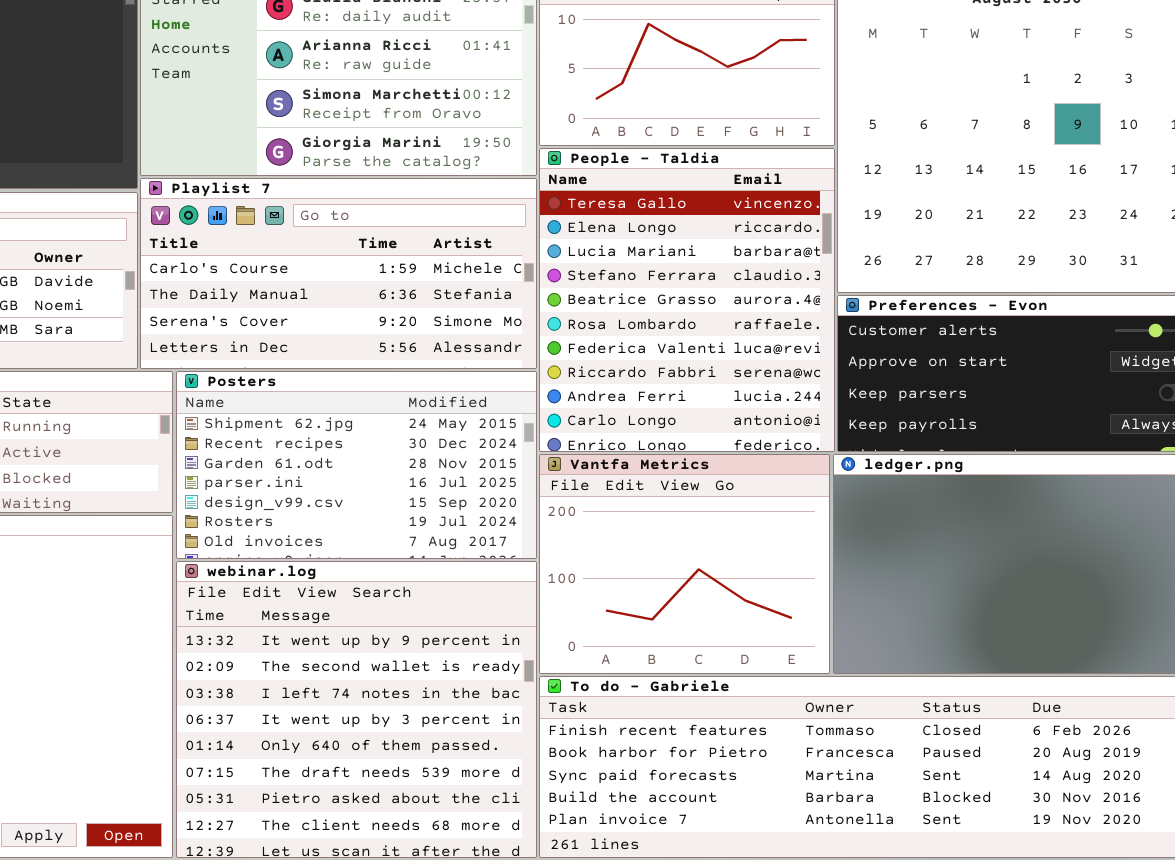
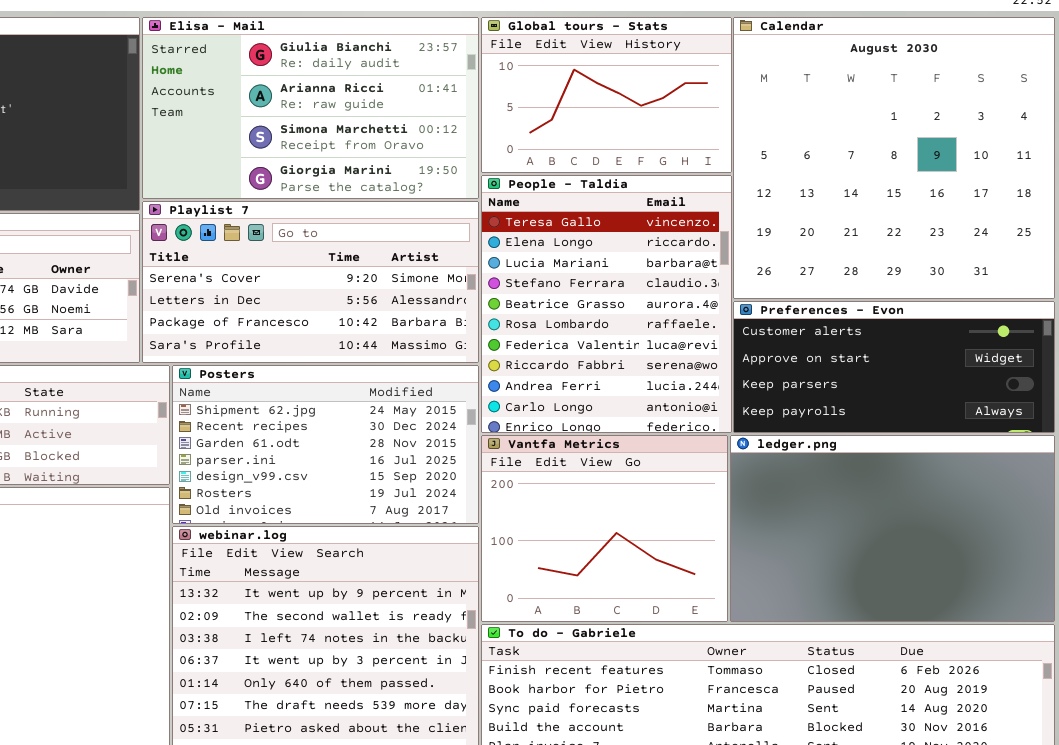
Playlist 7: [140,178,537,369] -> [142,201,479,363], scrolled down 2 rows

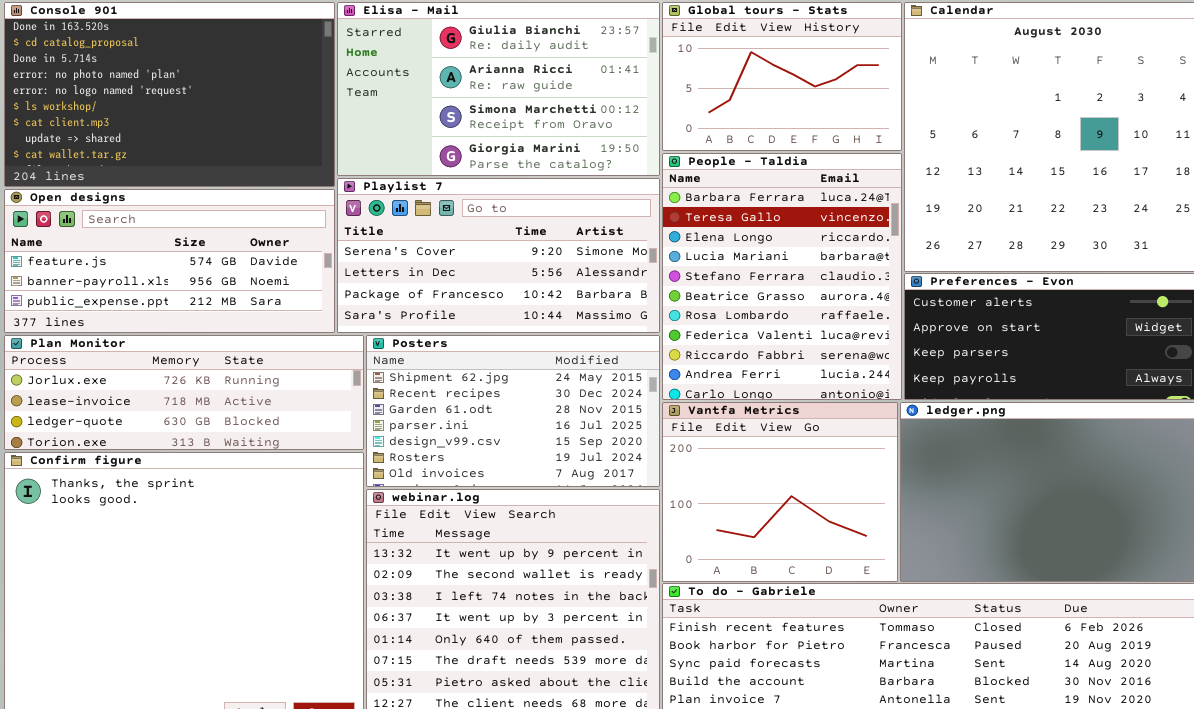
People - Taldia: [481,175,732,433] -> [662,153,902,400], scrolled up 1 row

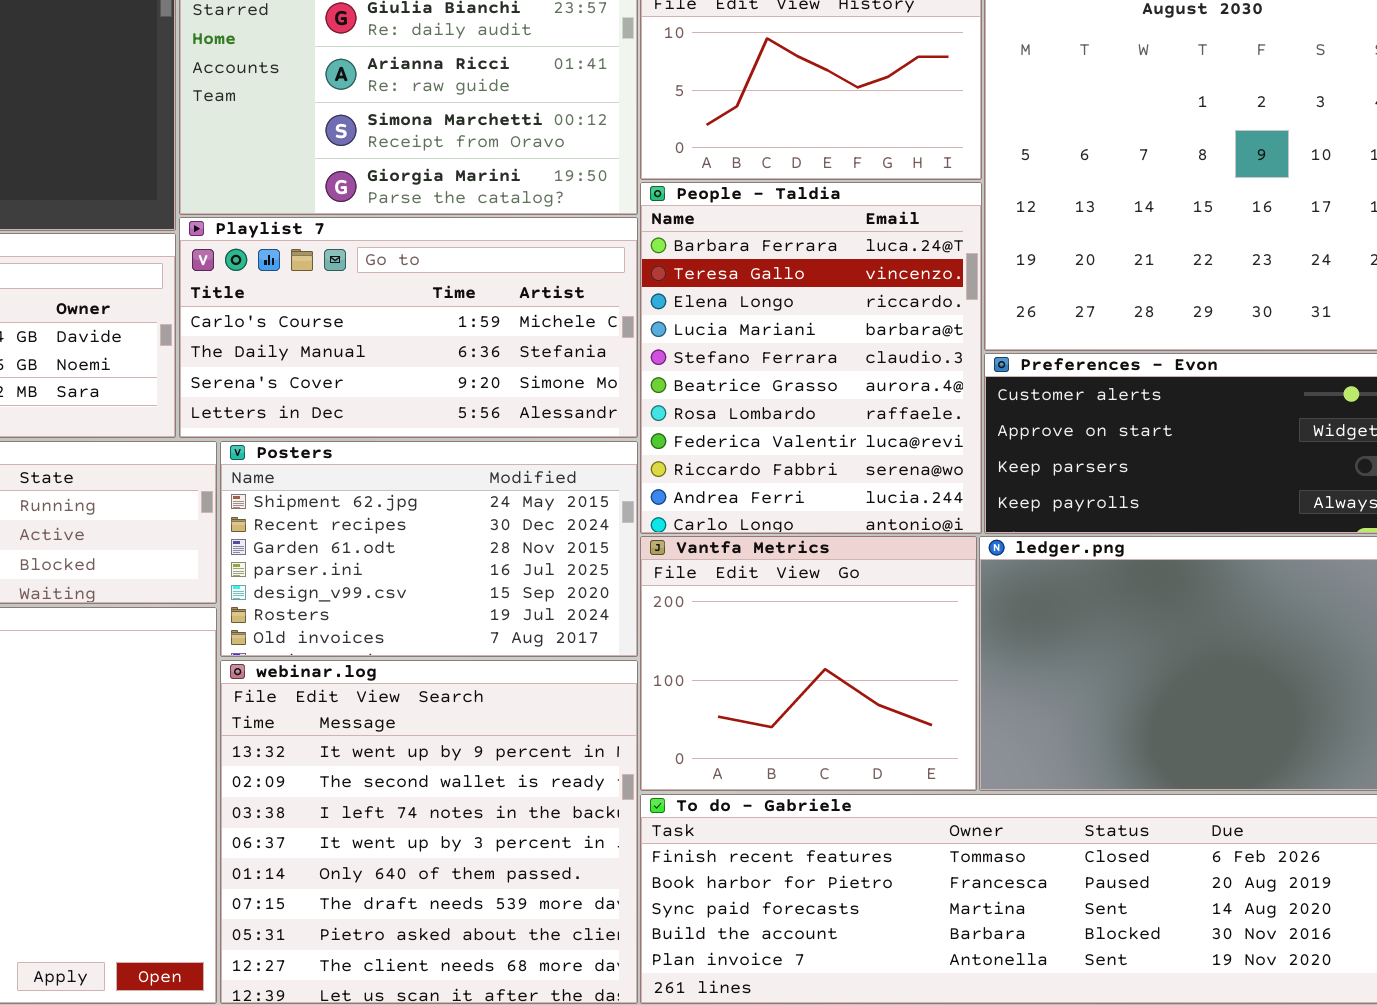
Playlist 7: [337,178,660,333] -> [179,217,638,438], scrolled up 2 rows

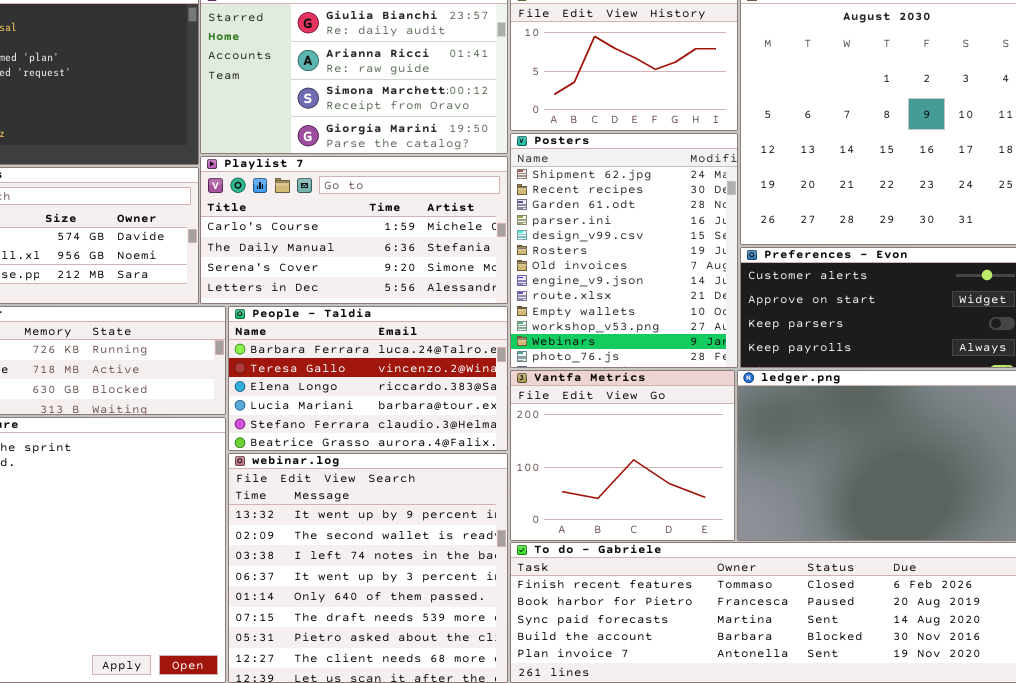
People - Taldia: [640,182,982,534] -> [228,306,508,451], moved, resized
Posters: [220,441,638,657] -> [510,133,738,368], moved, resized

